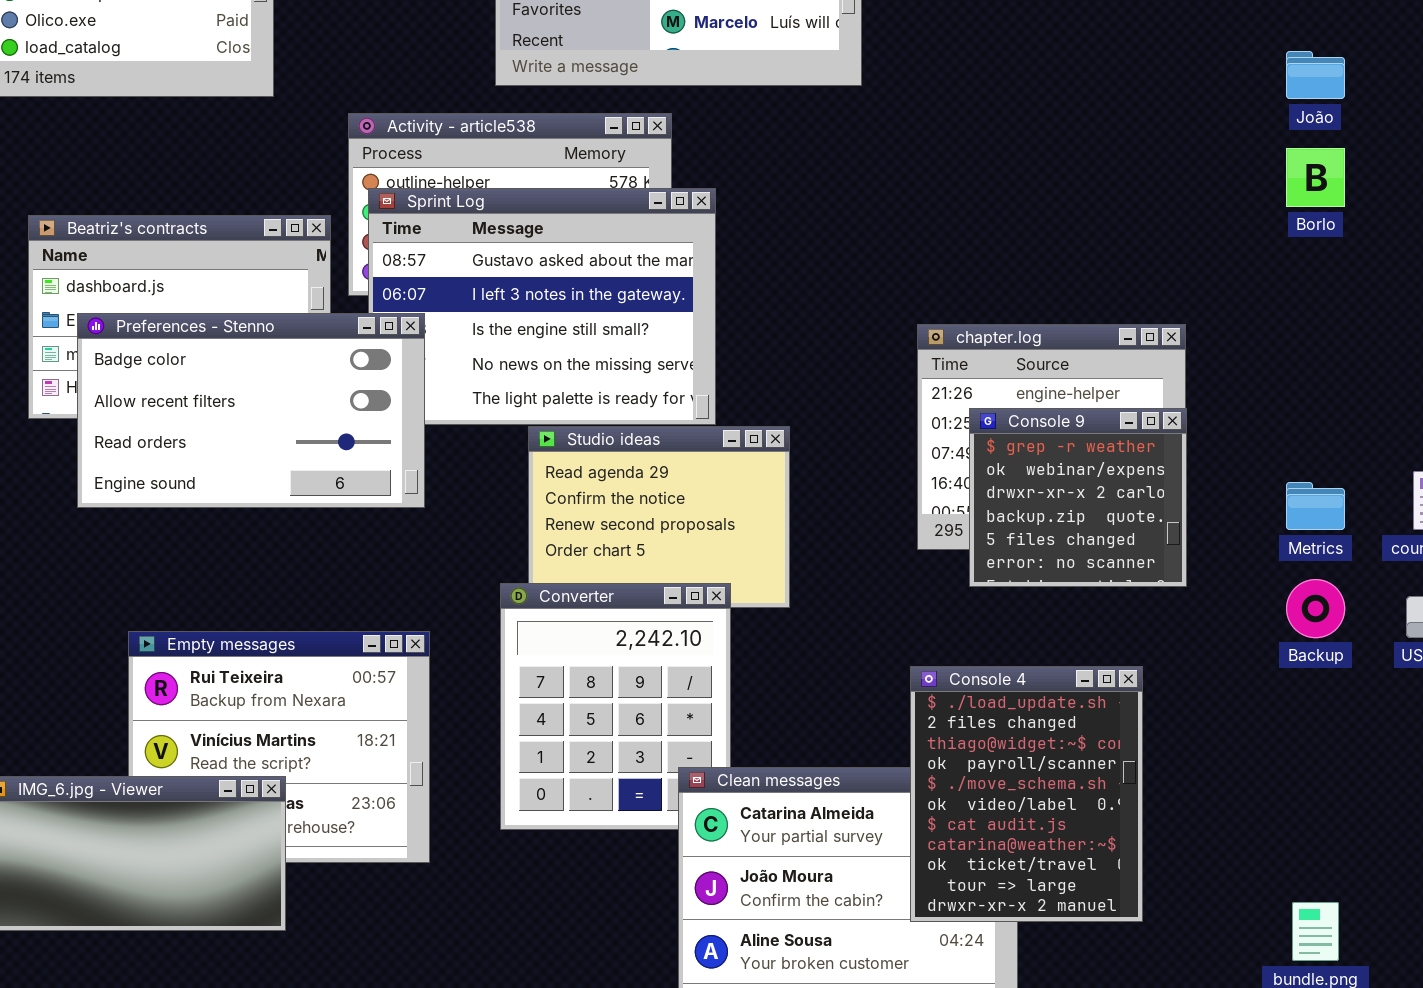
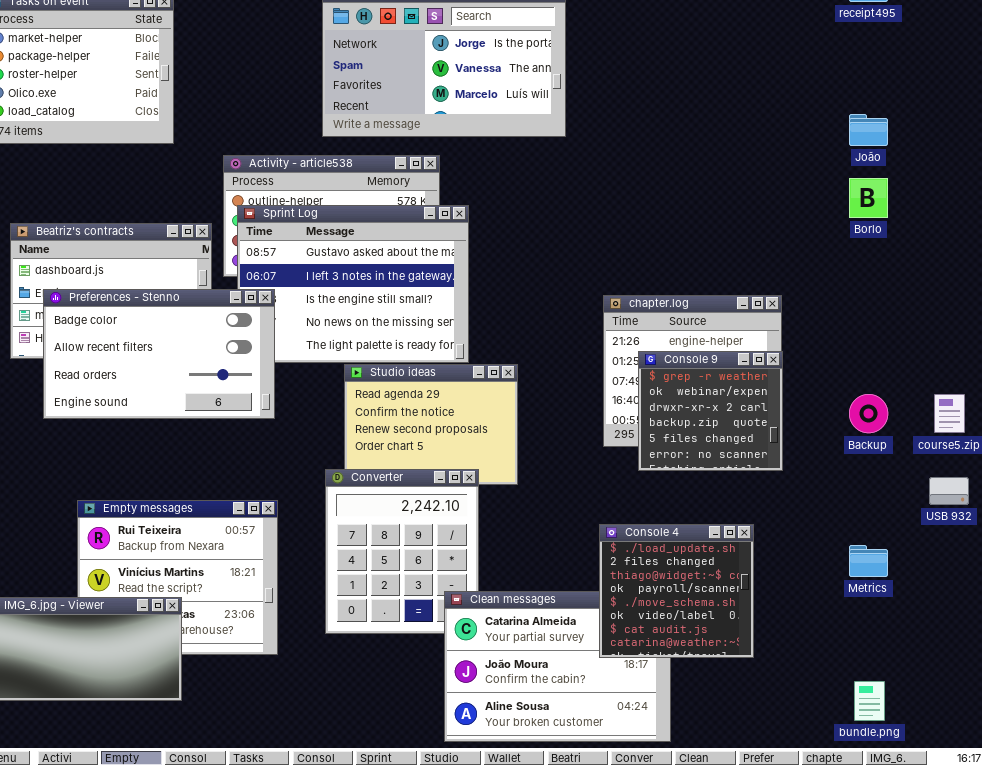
Metrics: [1286,482,1345,530] -> [849,545,888,577], moved
Backup: [1286,579,1345,638] -> [849,394,888,433], moved
Console 4: [910,666,1143,922] -> [599,524,754,658], resized

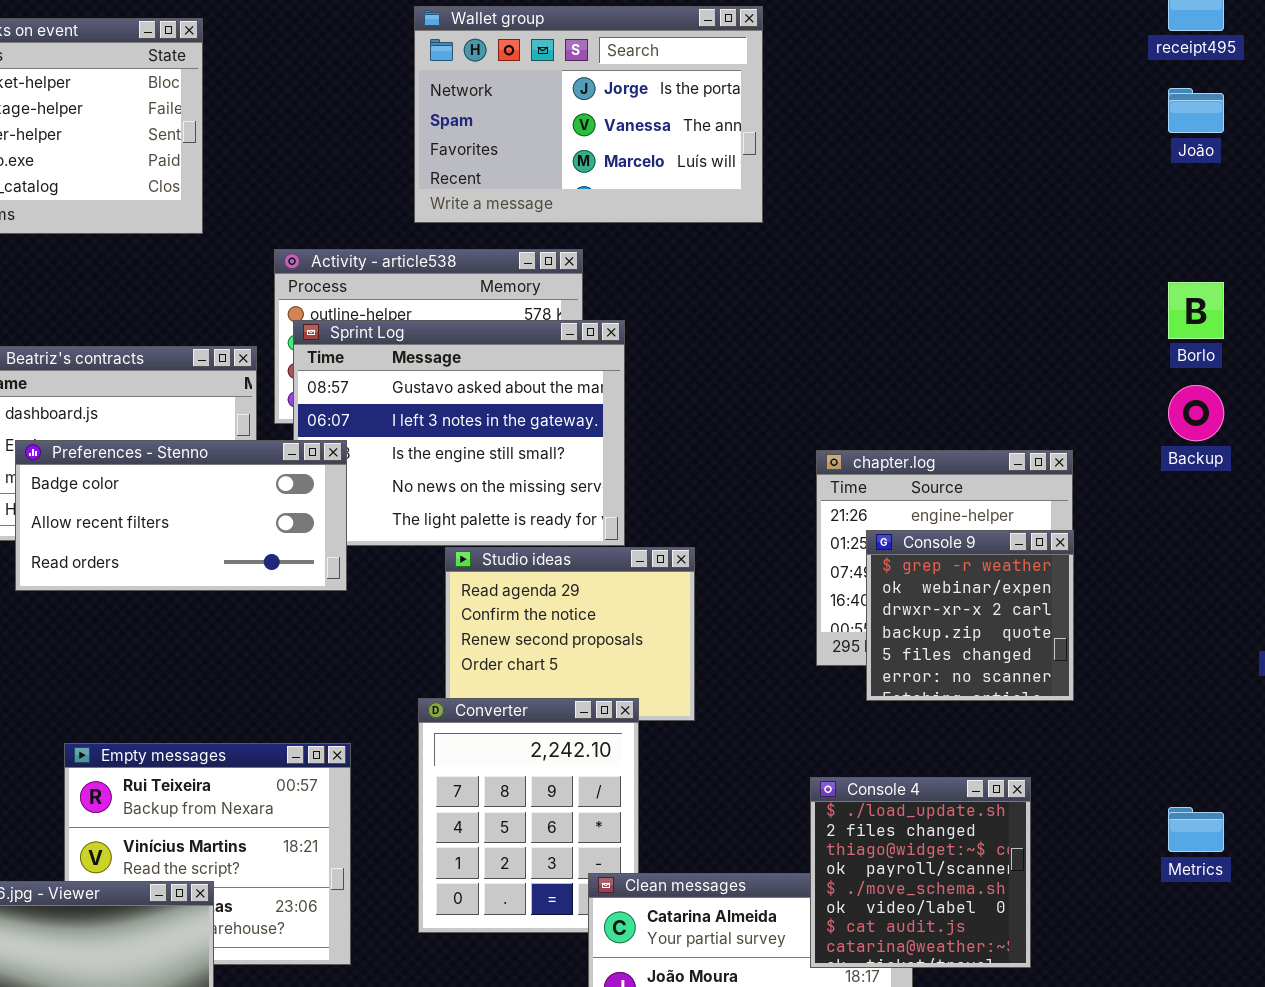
João: [849,114,888,146] -> [1168,88,1224,133], moved
Preferences - Stenno: [43,289,275,419] -> [15,440,347,591], resized
Backup: [849,394,888,433] -> [1168,385,1224,441], moved

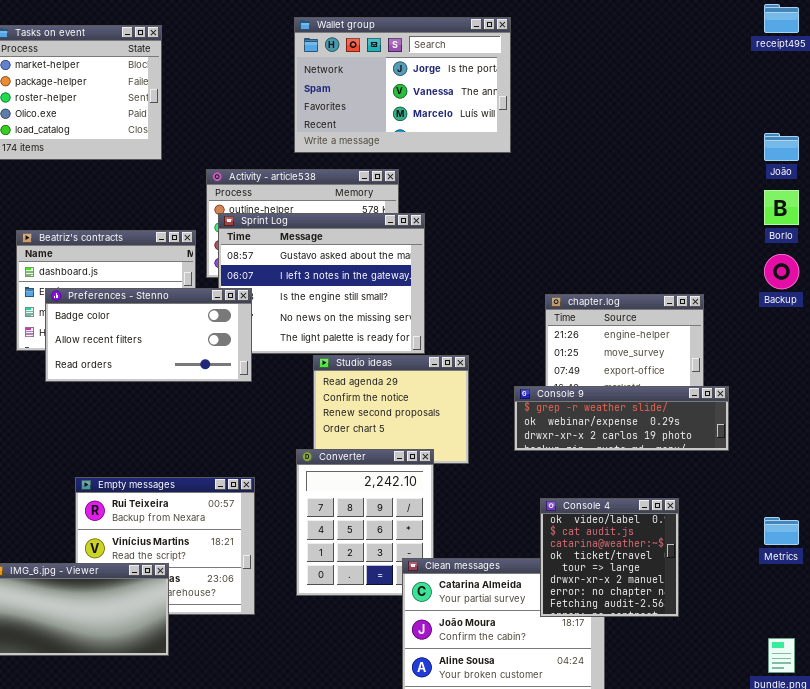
João: [1168,88,1224,133] -> [764,133,799,161], moved
Console 9: [866,530,1074,701] -> [514,386,729,451], moved, resized
Console 4: [810,777,1031,968] -> [540,498,679,617], scrolled down 5 rows

